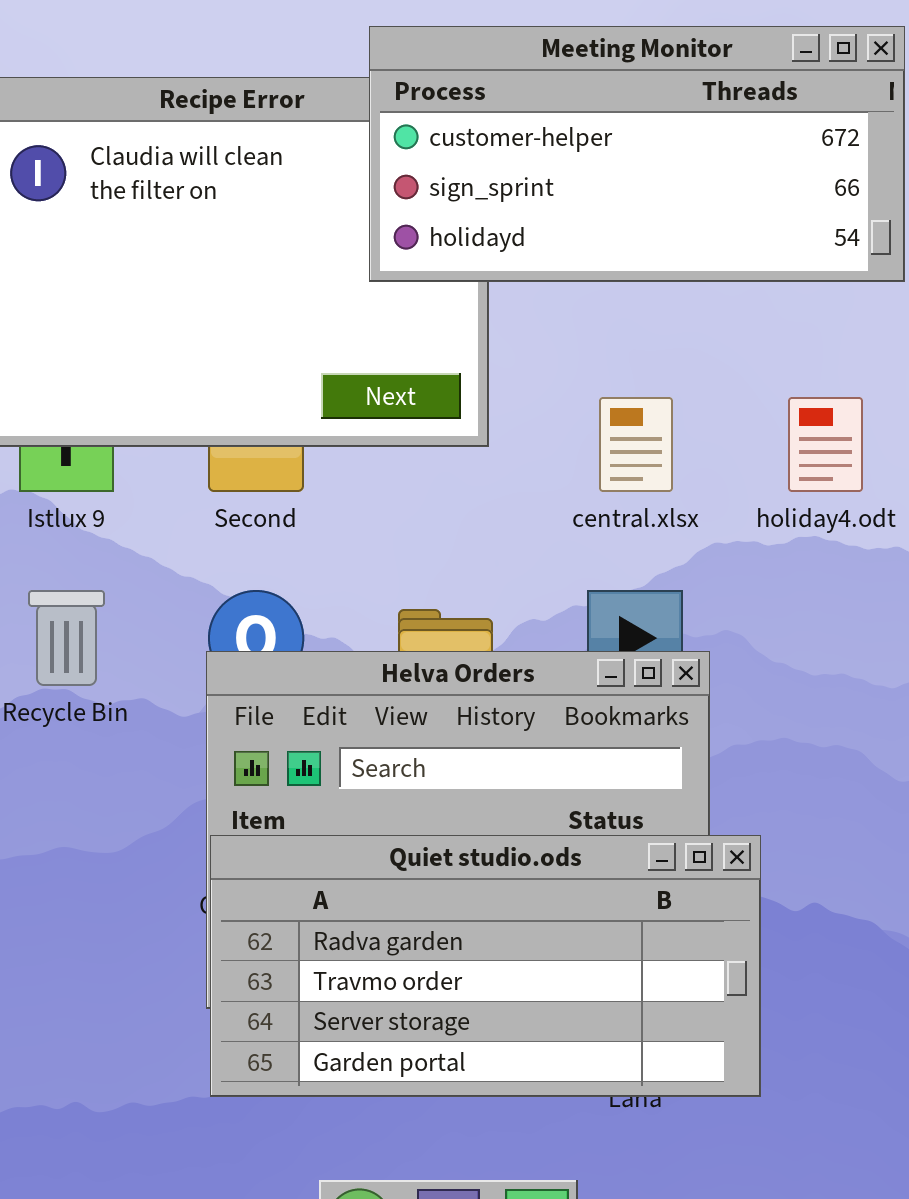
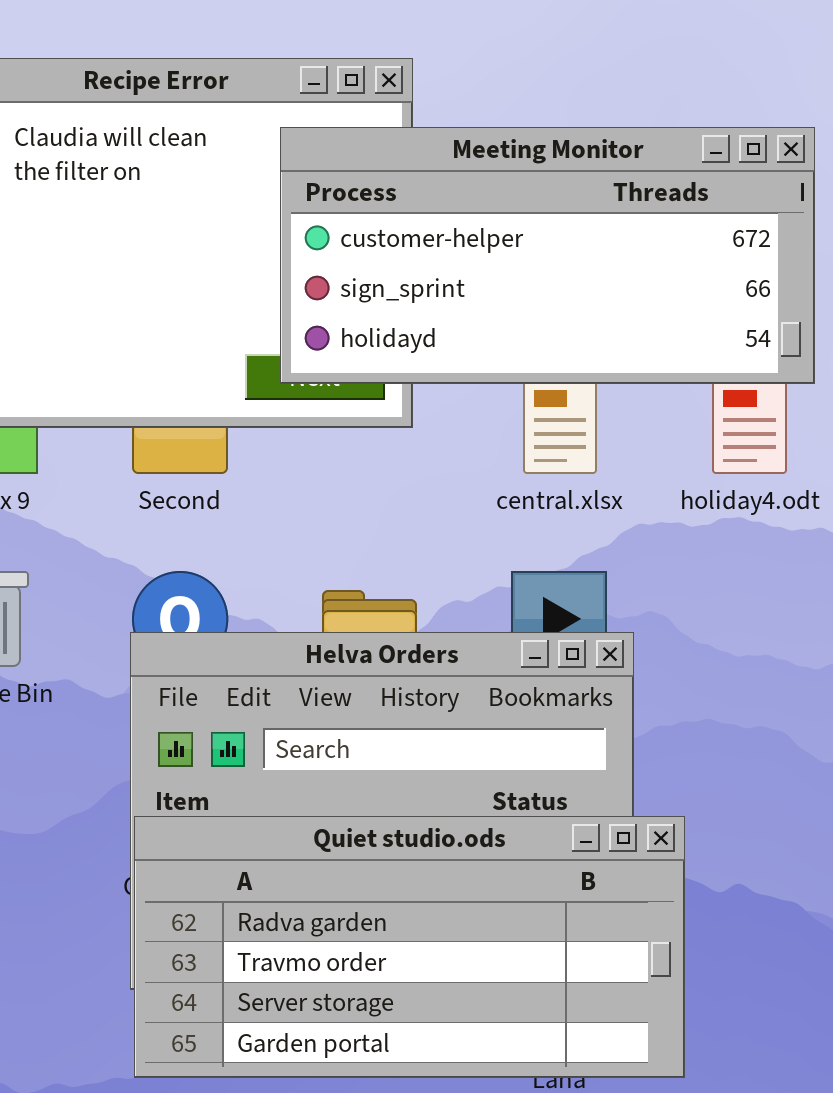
Meeting Monitor: [369,26,905,282] -> [280,127,815,384], moved

